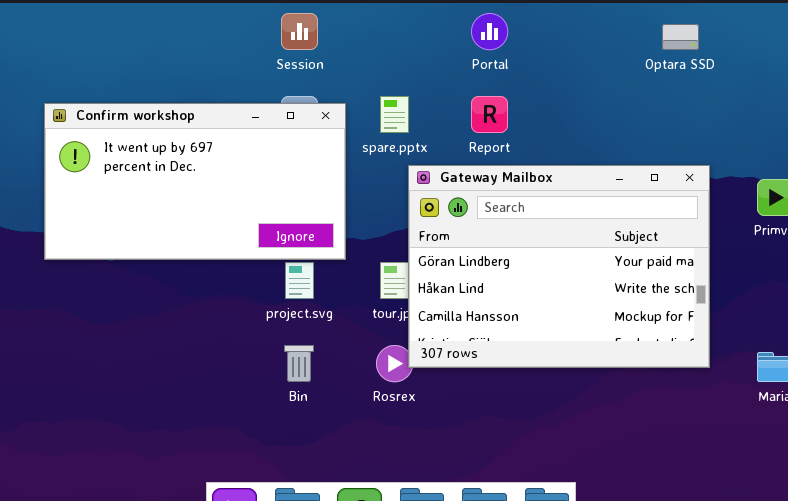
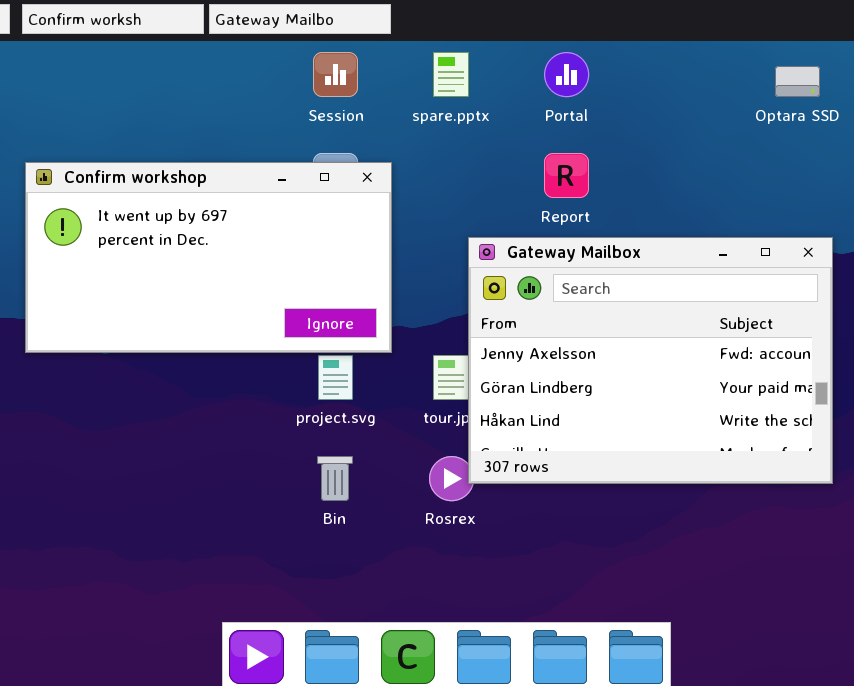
spare.pptx: [380,96,409,133] -> [433,52,469,97], moved
Gateway Mailbox: [408,165,710,368] -> [468,237,833,484], scrolled up 1 row

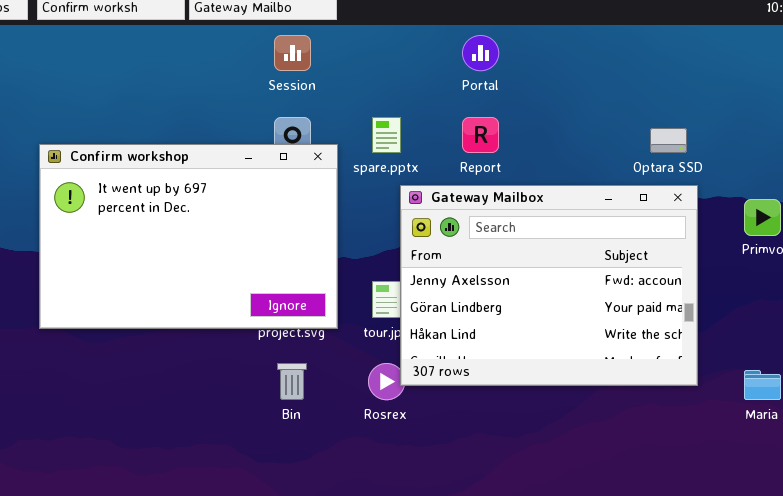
spare.pptx: [433,52,469,97] -> [372,117,401,153], moved
Optara SSD: [775,66,820,97] -> [650,128,687,153], moved
Confirm workshop: [25,162,392,353] -> [39,144,338,329], moved, resized

